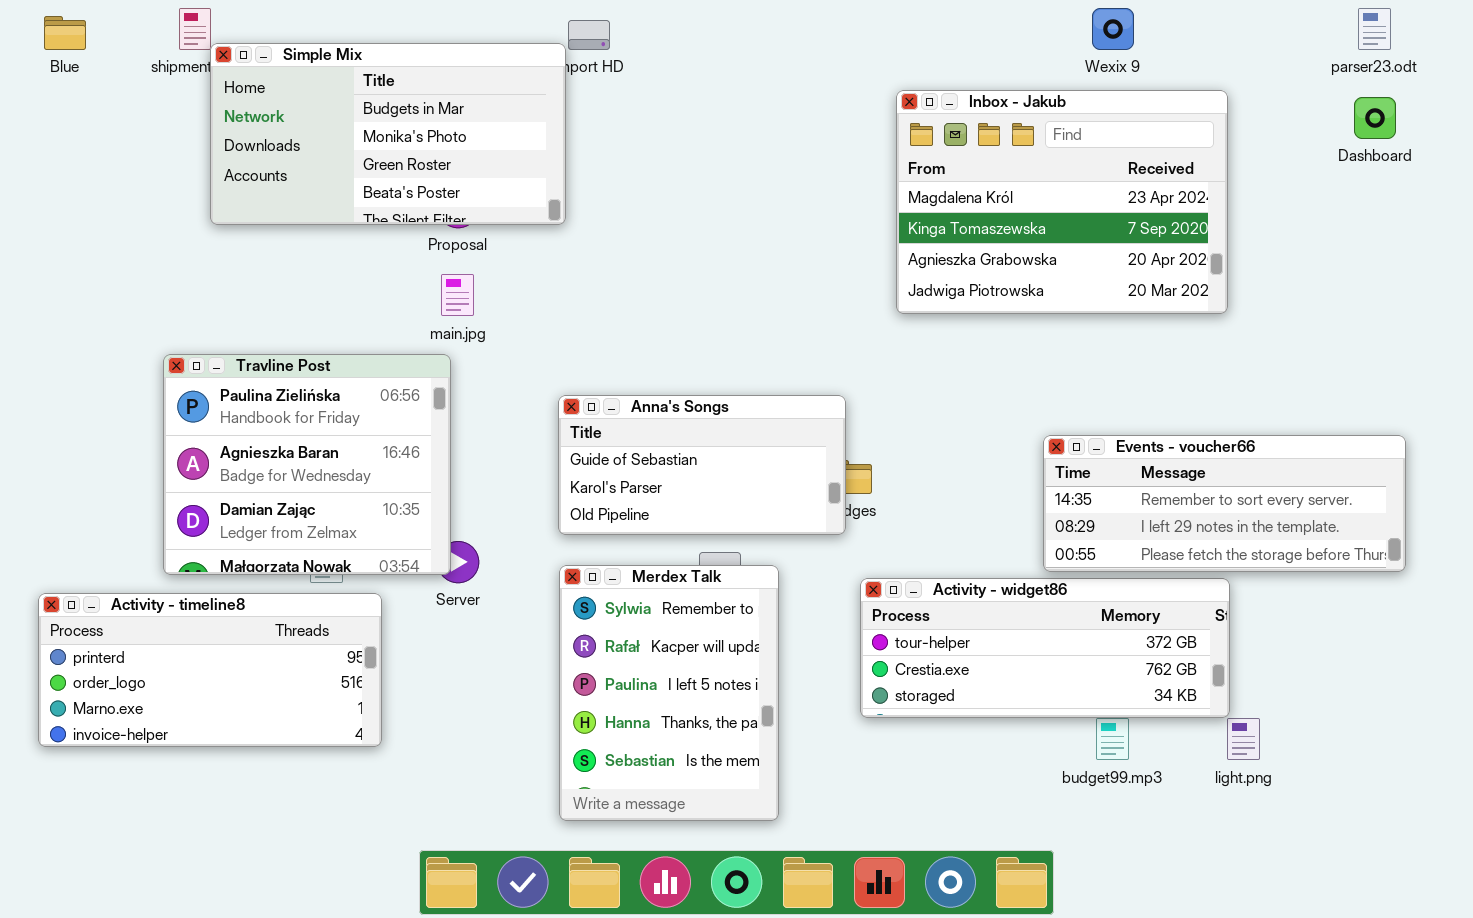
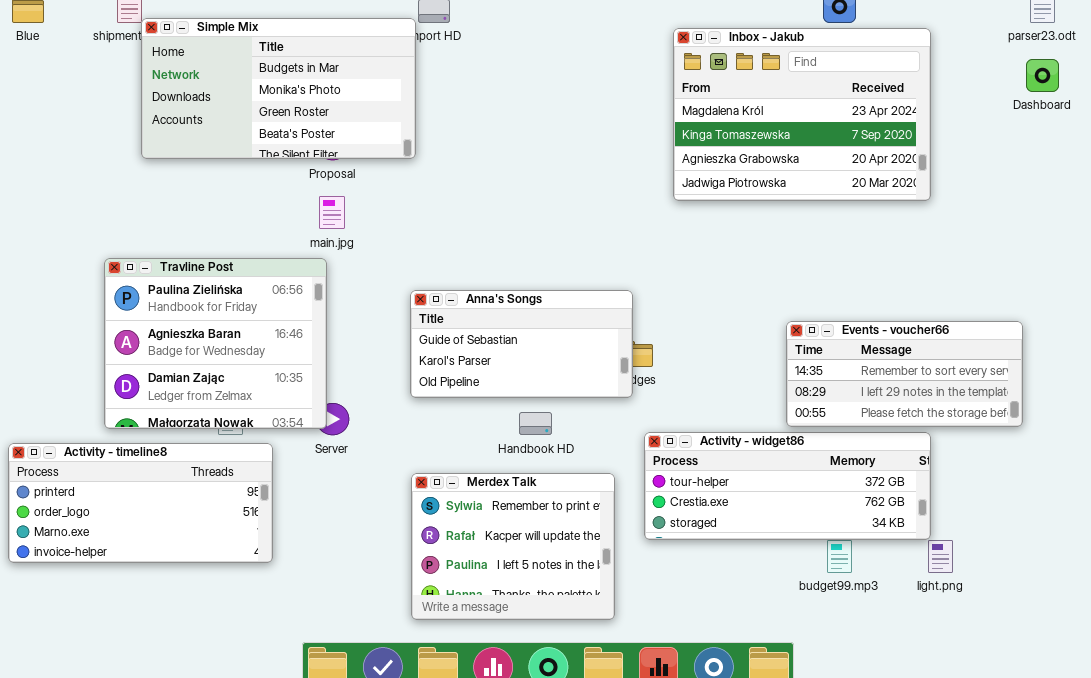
Inbox - Jakub: [896,90,1228,314] -> [673,28,931,201], moved
Events - voucher66: [1043,435,1406,572] -> [786,321,1023,427], resized
Merdex Talk: [559,565,779,821] -> [411,473,615,620], resized

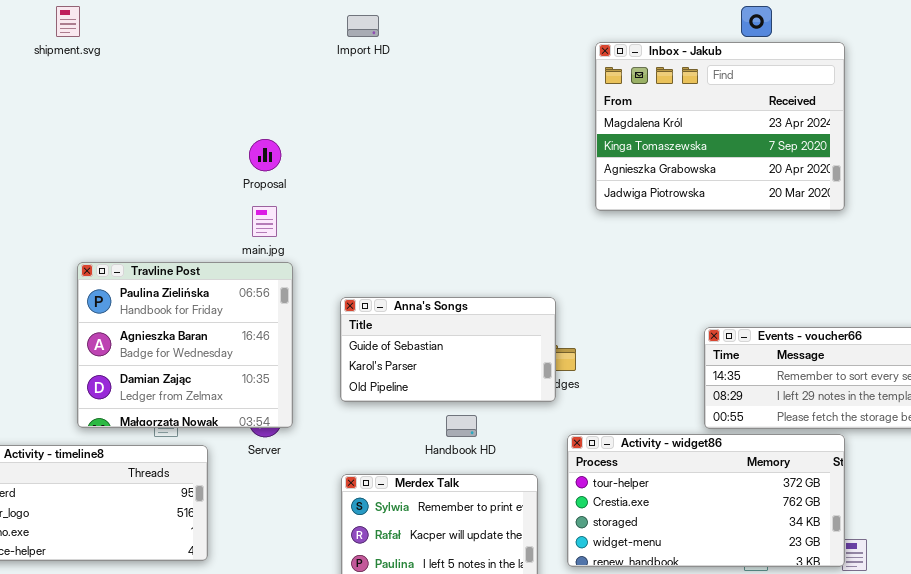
Simple Mix: [141,18,416,159] -> none, closed
Travline Post: [104,258,327,429] -> [77,262,293,428], moved
Activity - widget86: [644,432,931,540] -> [567,434,845,567], resized

